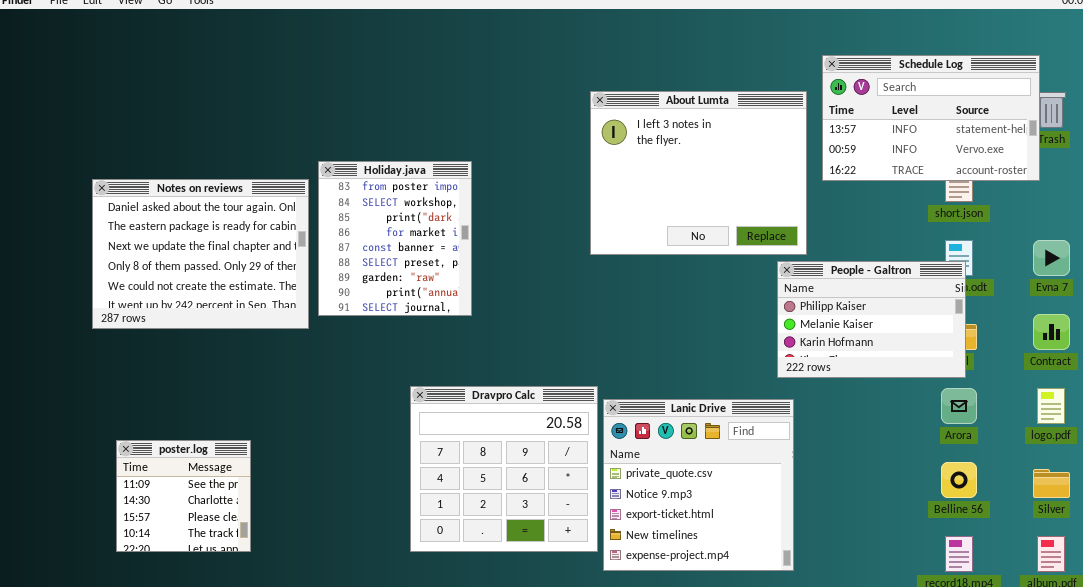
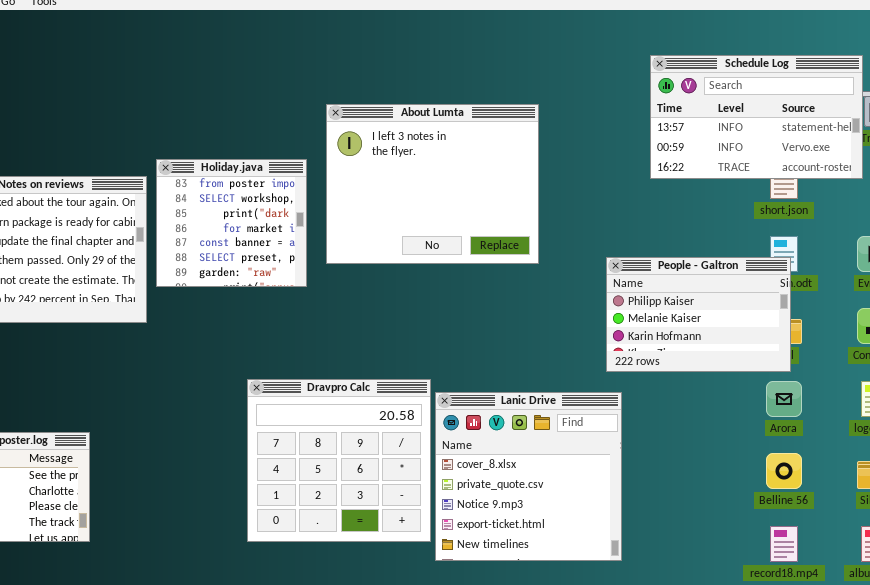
About Lumta: [590,91,807,255] -> [326,104,539,264], moved
Holiday.java: [318,161,472,316] -> [156,159,307,287], resized
Lanic Drive: [603,399,794,571] -> [435,392,622,561], scrolled up 1 row

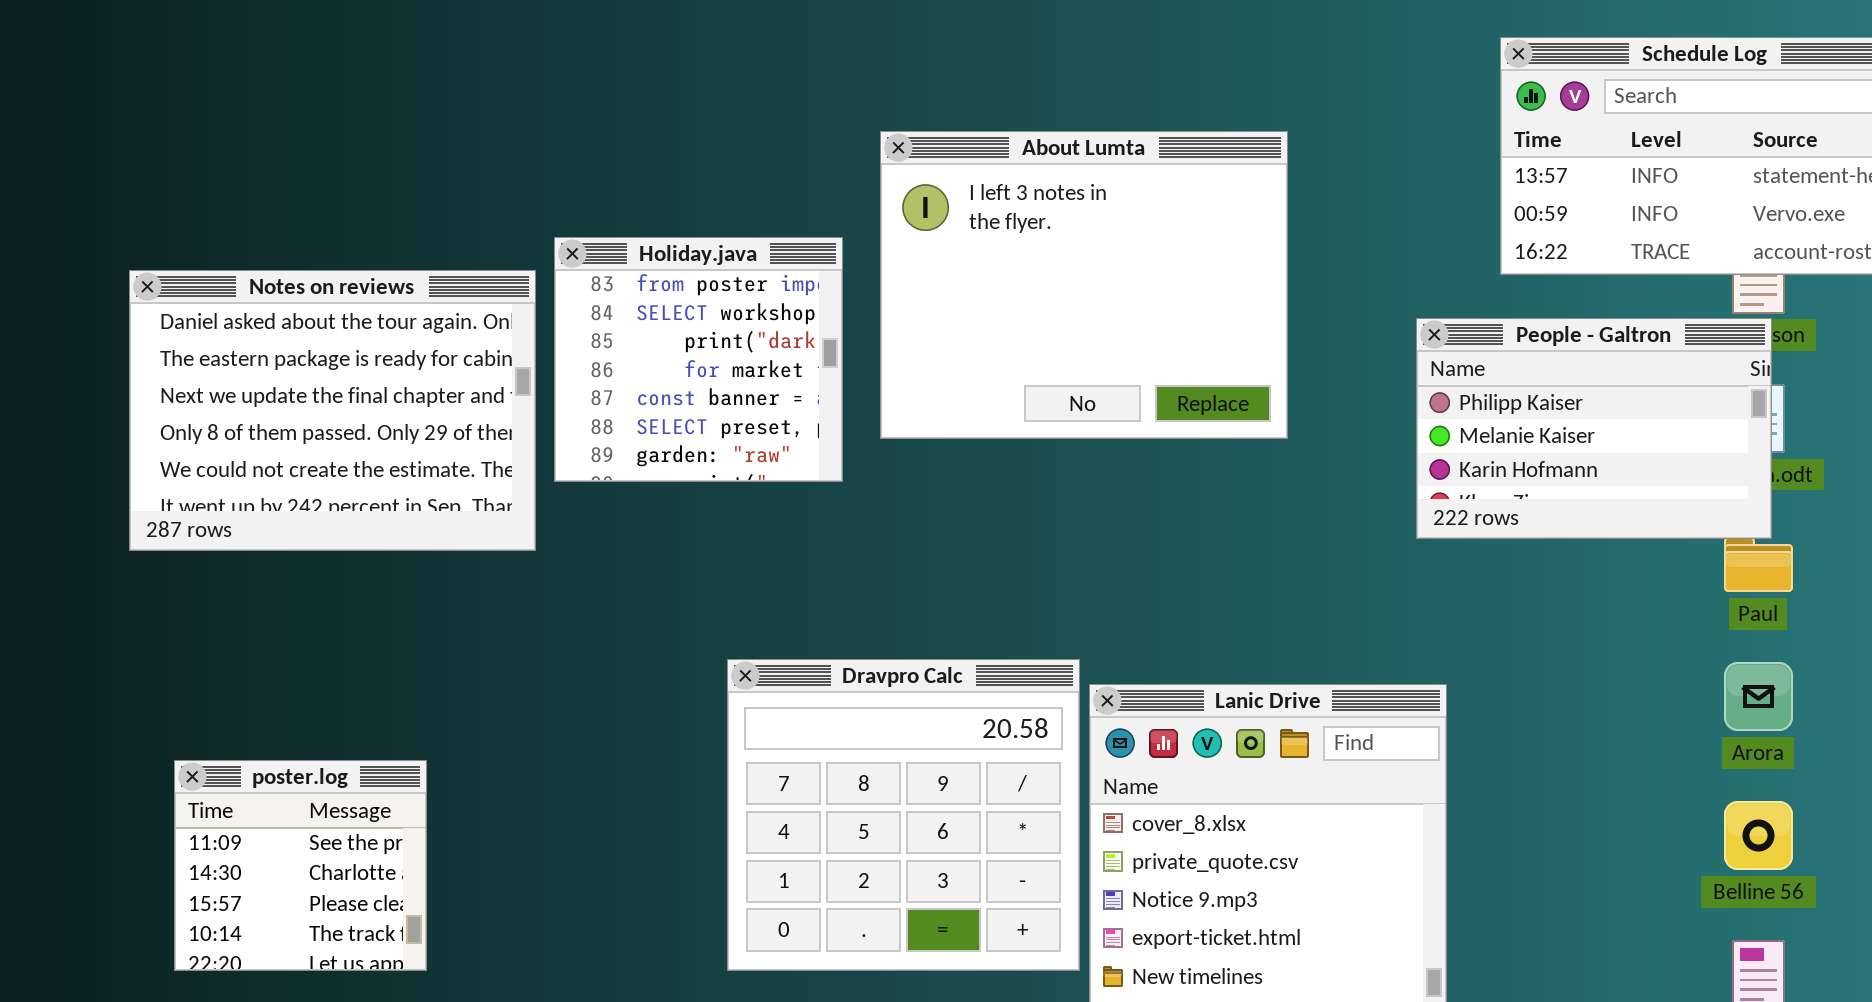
People - Galtron: [606,257,791,372] -> [1416,318,1772,539], moved

